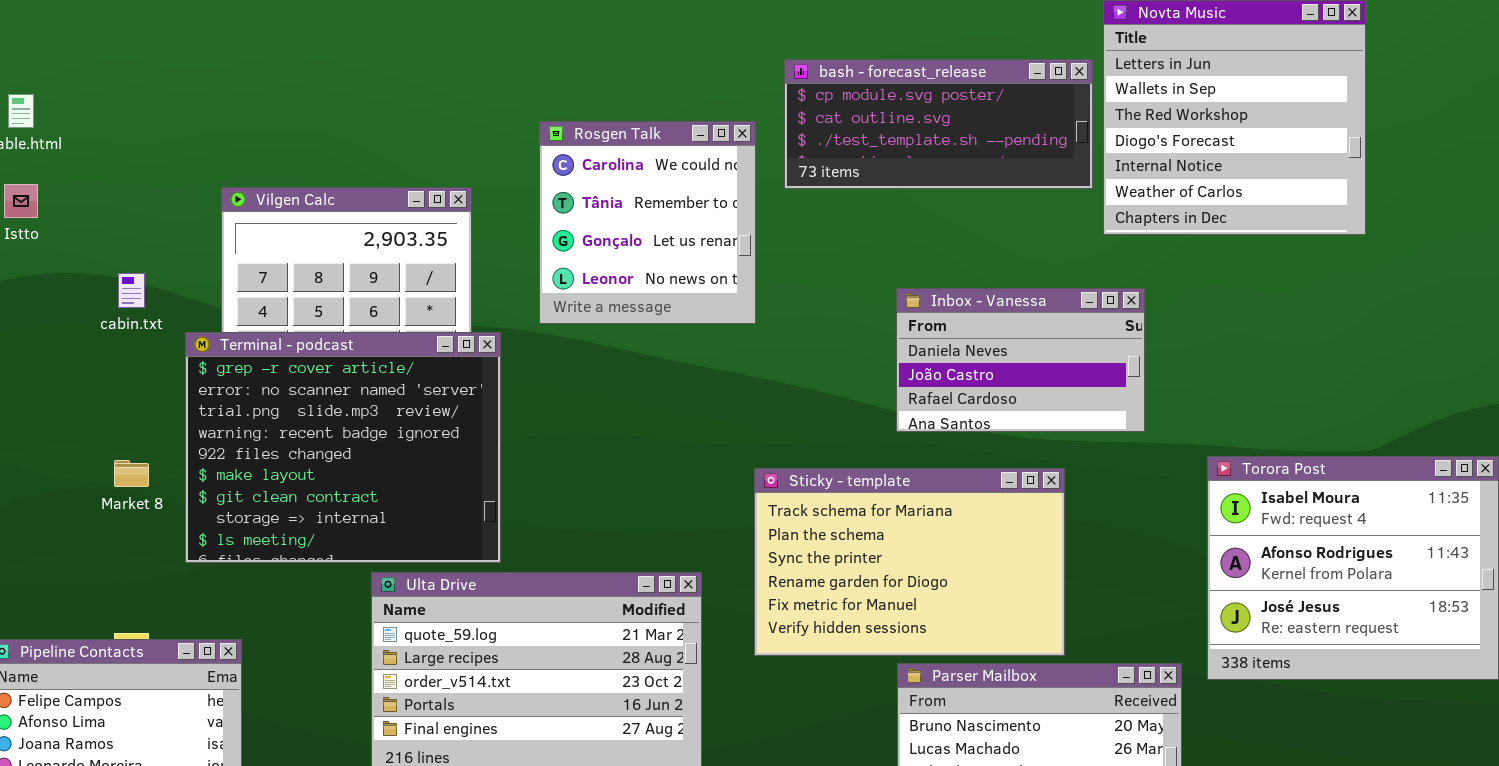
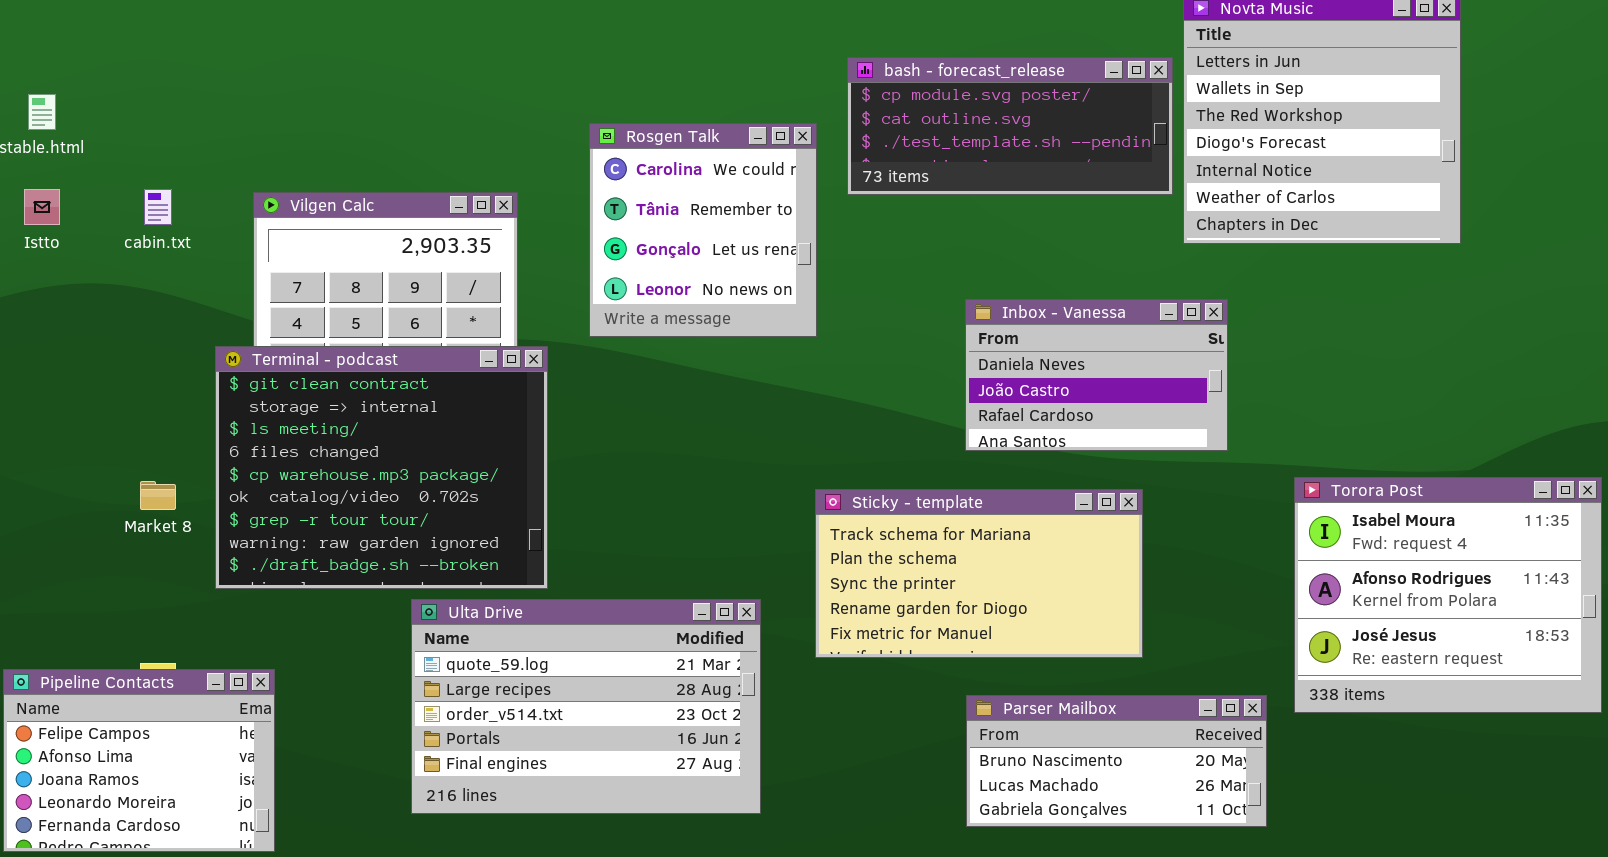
cabin.txt: [118,273,145,308] -> [144,189,172,225], moved
Terminal - podcast: [185,332,501,563] -> [215,346,548,589], scrolled down 6 rows
Sticky - template: [754,468,1065,656] -> [815,489,1143,658], resized

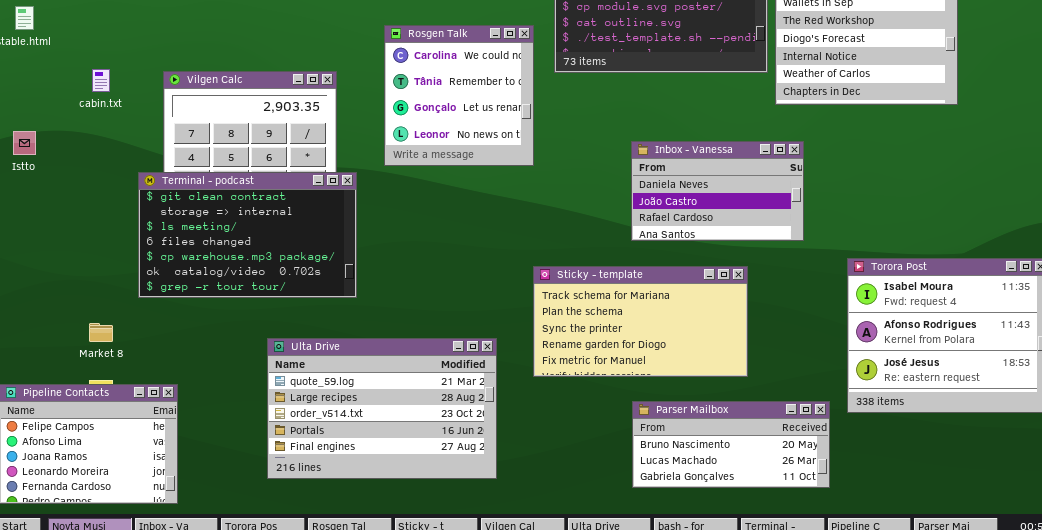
Istto: [24,189,60,225] -> [13,131,36,155], moved
Terminal - podcast: [215,346,548,589] -> [138,172,357,298], resized
Market 8: [140,481,176,510] -> [89,323,113,342], moved

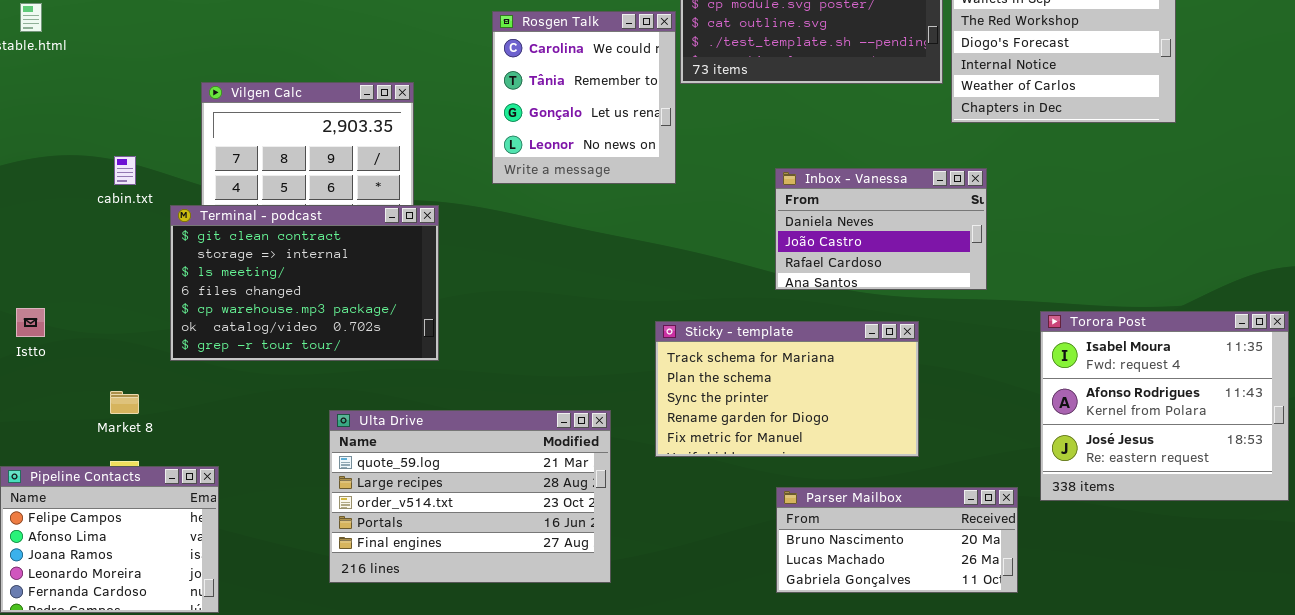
Rosgen Talk: [384,25,534,166] -> [492,11,676,184], moved
cabin.txt: [92,69,110,92] -> [114,156,136,185], moved
Istto: [13,131,36,155] -> [16,308,45,337], moved

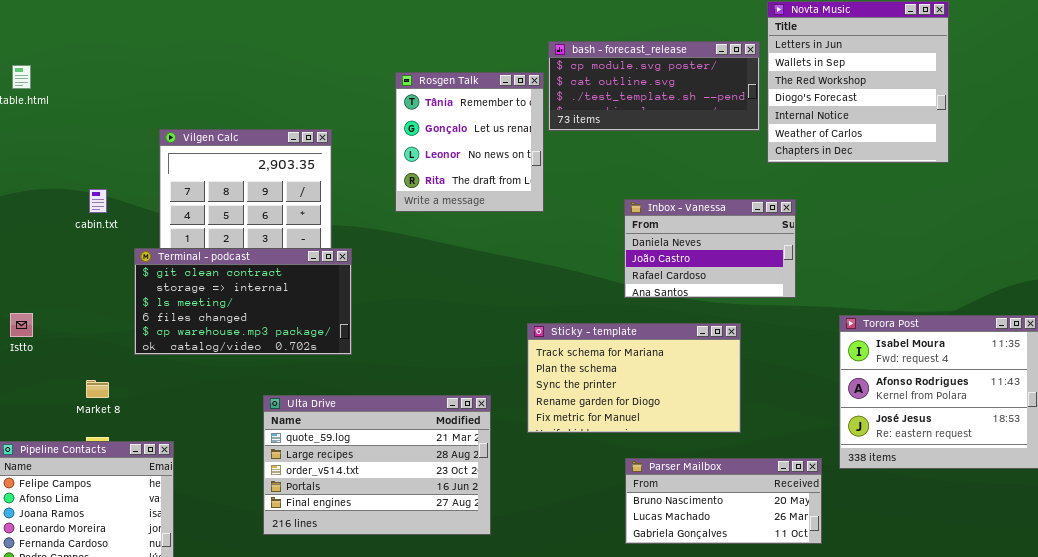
Rosgen Talk: [492,11,676,184] -> [395,72,544,212], scrolled down 1 row
Terminal - podcast: [170,205,439,361] -> [134,248,352,355], resized

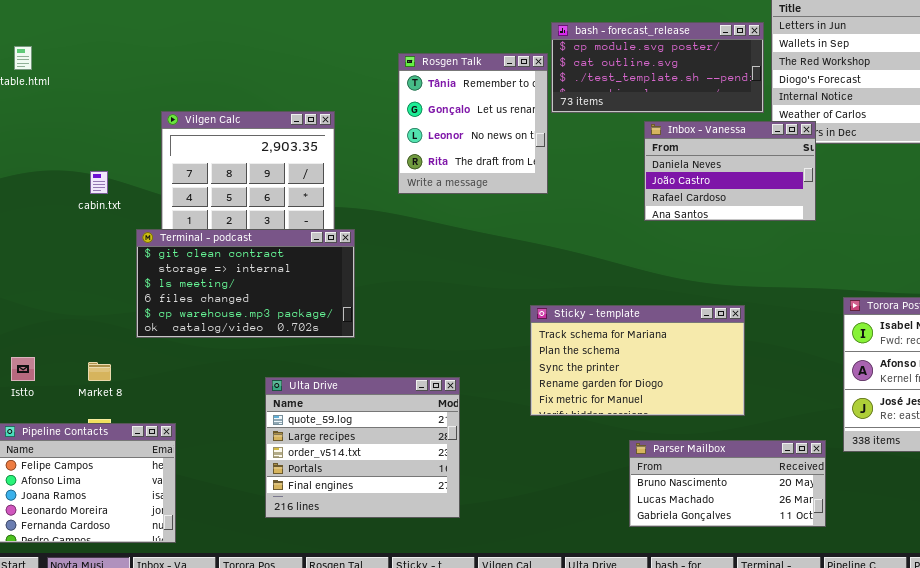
Inbox - Vanessa: [624,199,796,298] -> [644,121,816,221], moved
Istto: [10,313,33,337] -> [11,357,35,381], moved
Ulta Drive: [263,395,491,535] -> [265,377,460,518], resized

